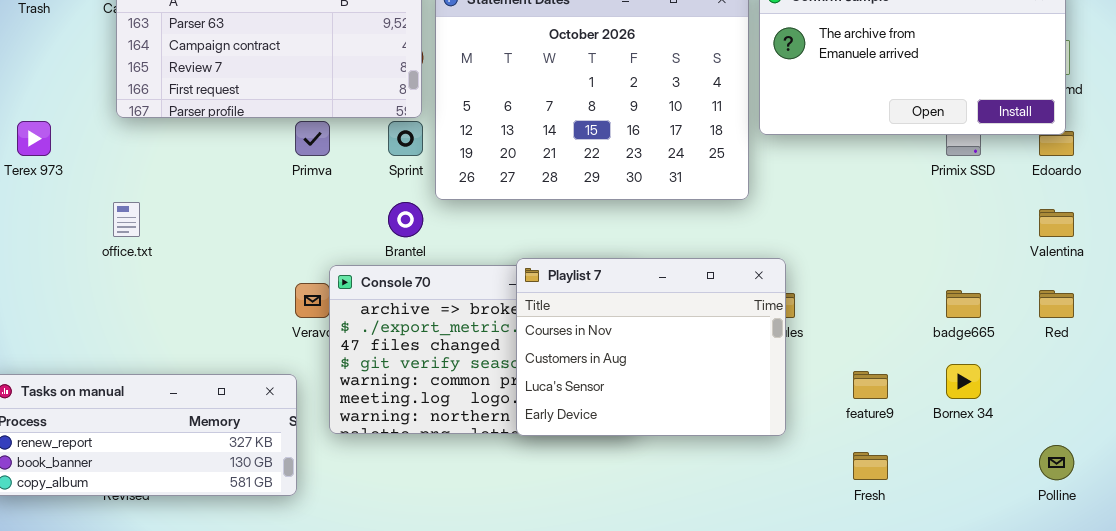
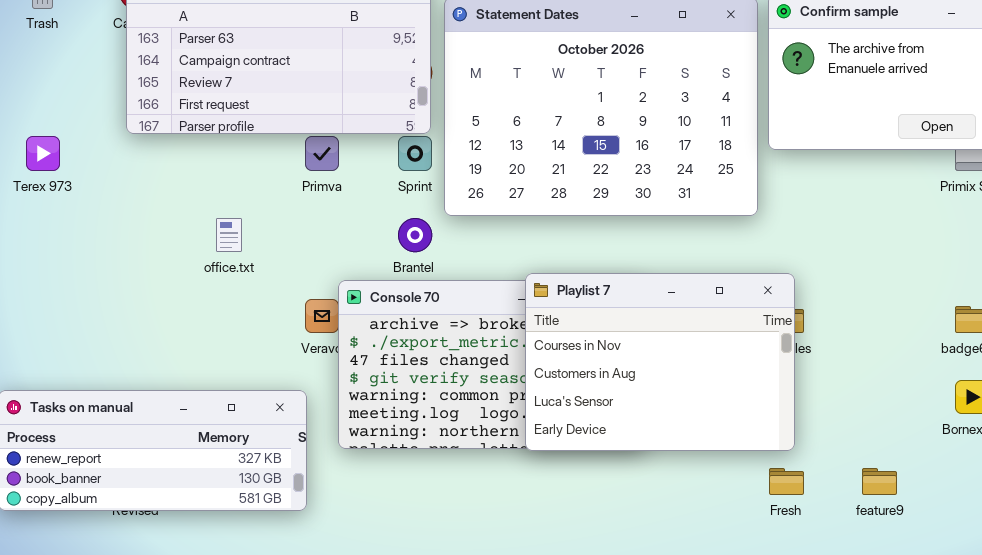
office.txt: [113,202,140,237] -> [216,218,242,252], moved
feature9: [853,371,888,399] -> [862,468,897,495], moved
Fresh: [853,452,888,480] -> [769,468,804,495], moved

